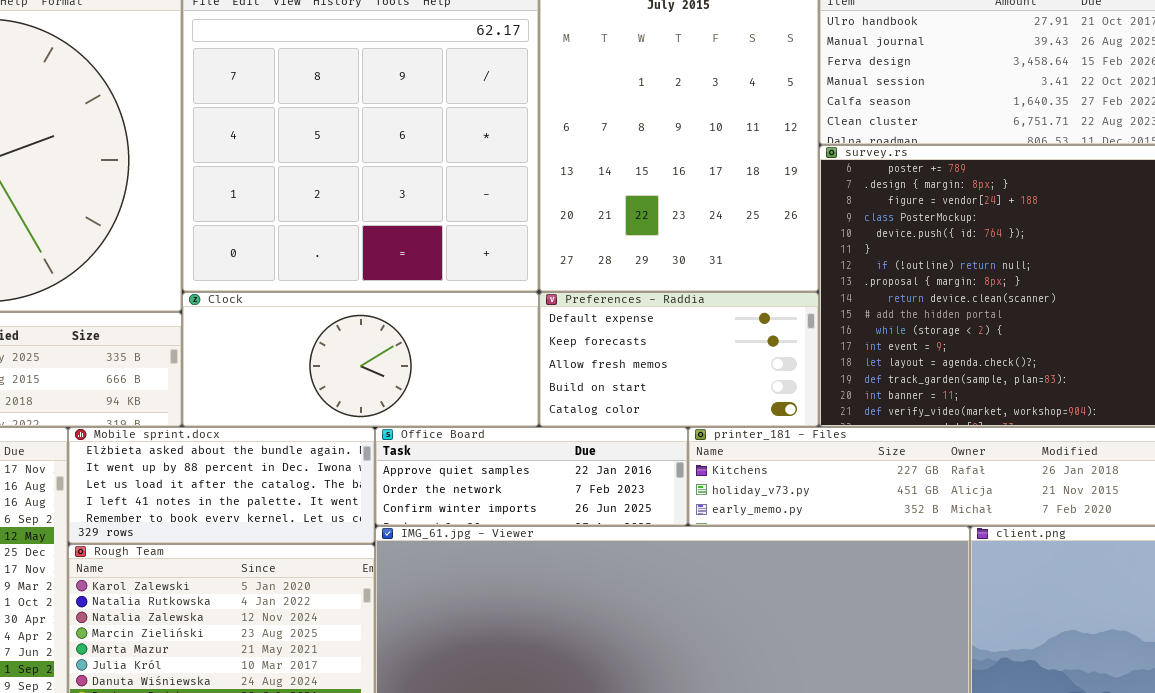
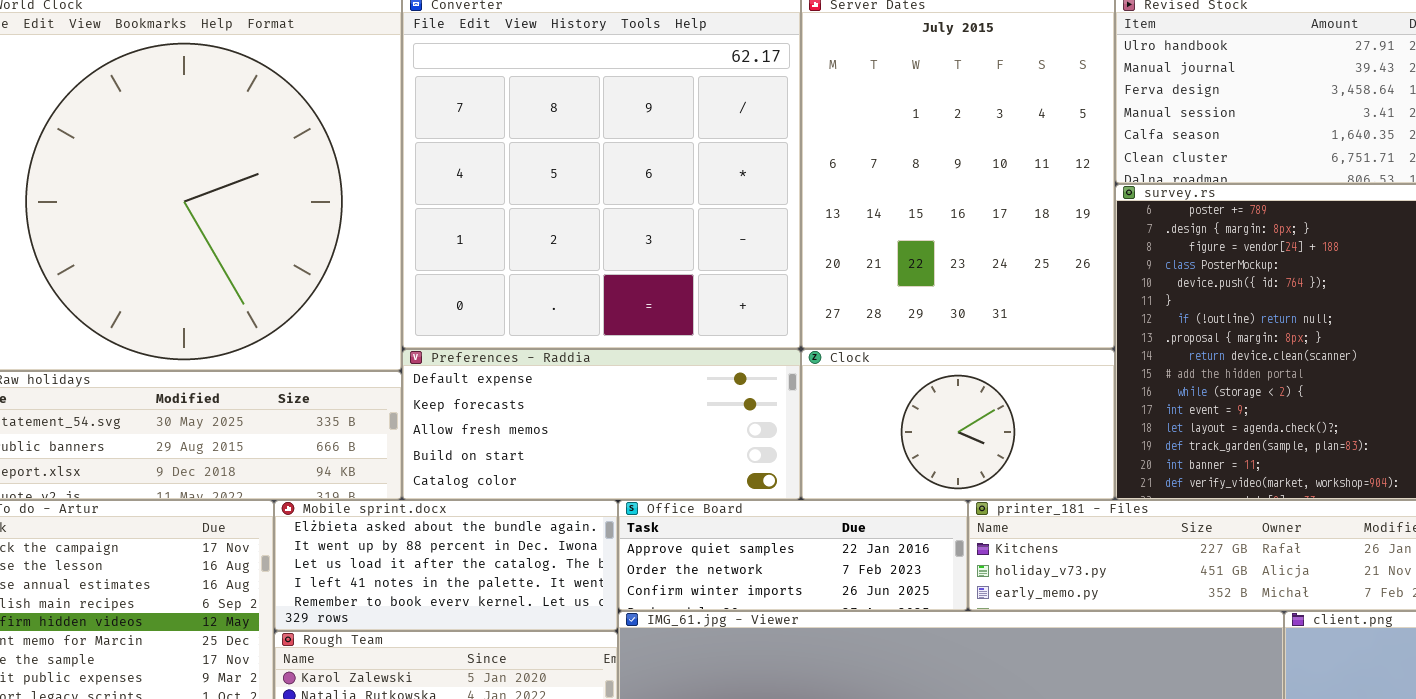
Clock: [182,292,539,427] -> [801,349,1115,500], moved, resized
Preferences - Raddia: [539,292,819,427] -> [402,349,801,500], moved, resized

